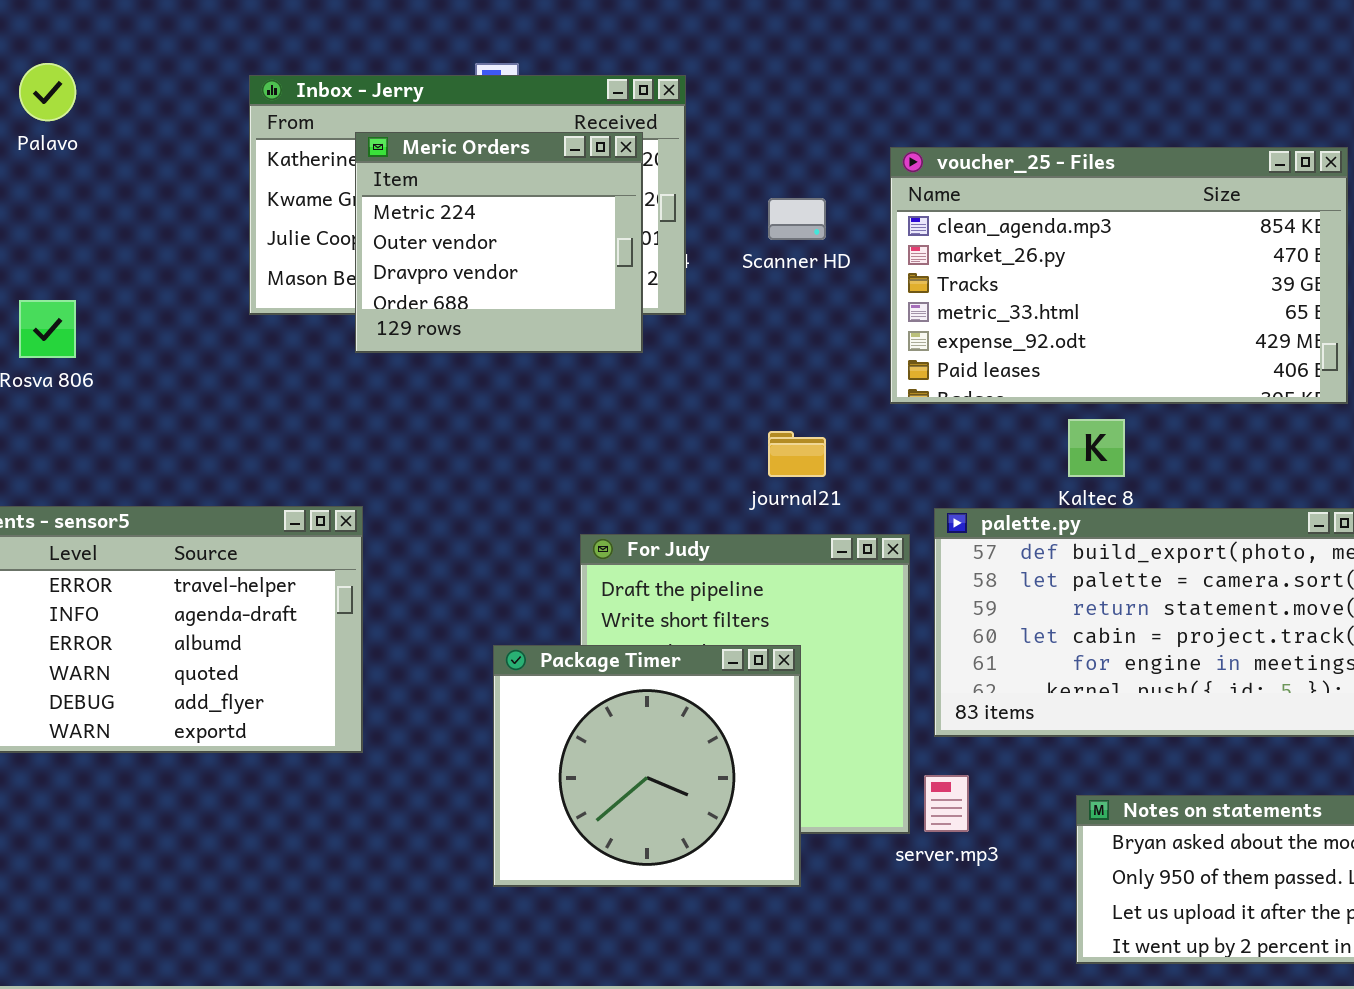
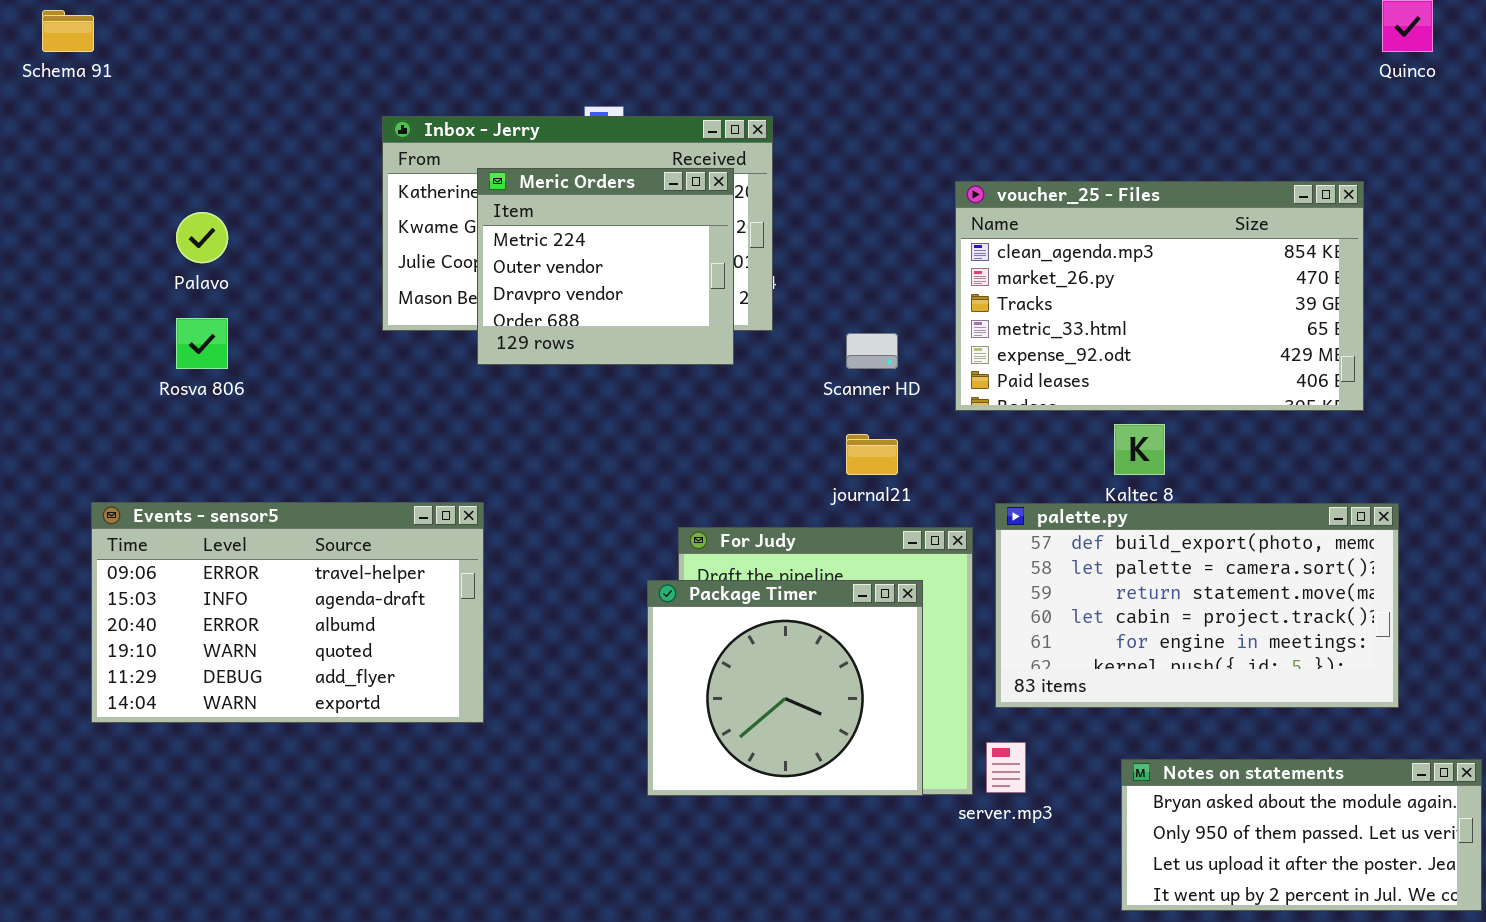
Palavo: [19,63,76,121] -> [176,212,228,263], moved
Scanner HD: [768,198,826,240] -> [846,333,898,369], moved
Package Timer: [493,645,801,887] -> [647,580,923,796], moved

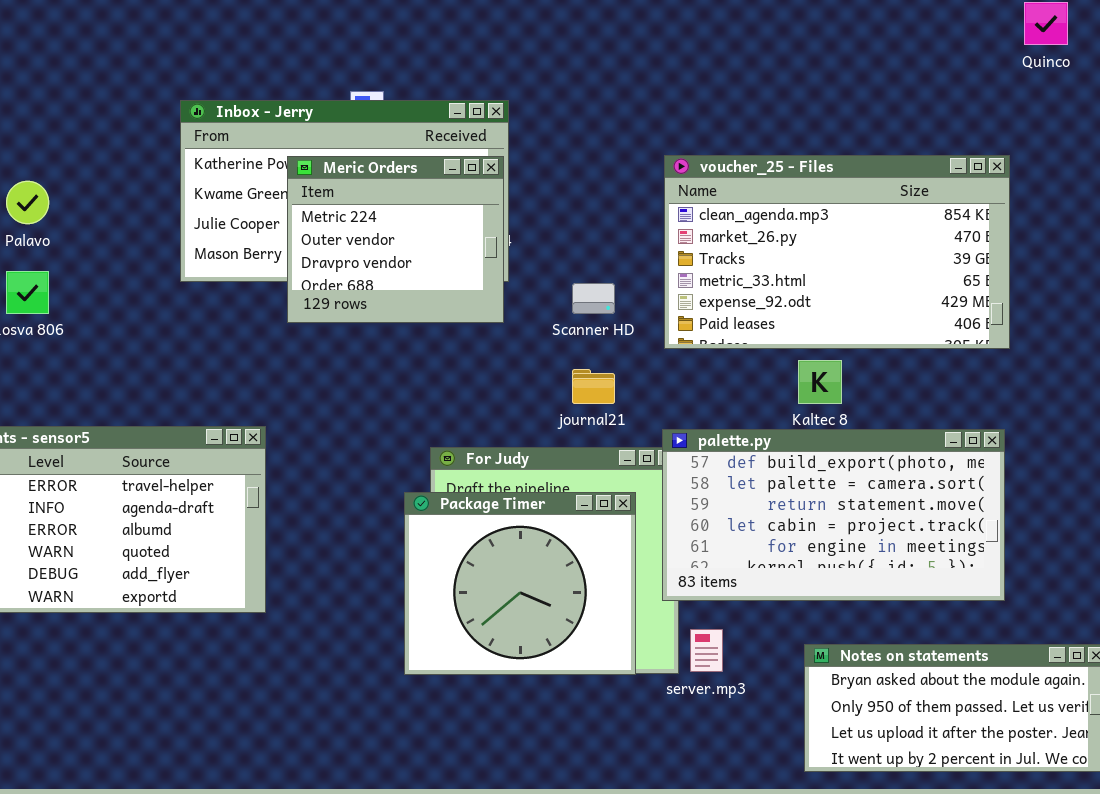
Meric Orders: [477,168,734,365] -> [287,156,504,323], moved
palette.py: [995,503,1399,708] -> [662,429,1005,601], moved

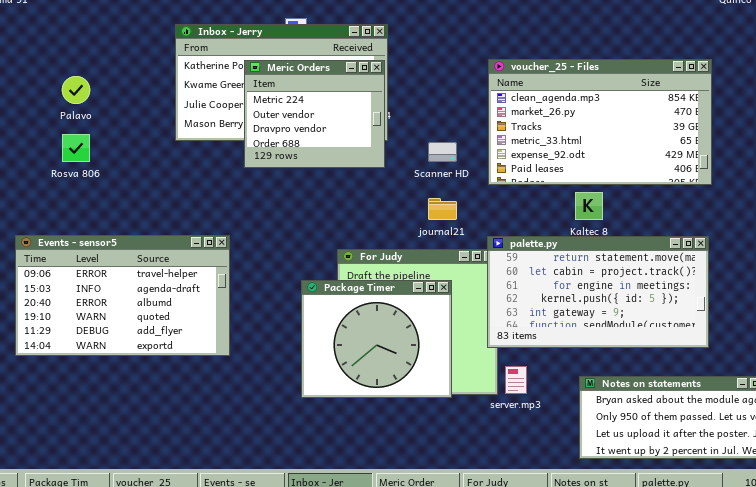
palette.py: [662,429,1005,601] -> [487,236,709,348], scrolled down 2 rows
Package Timer: [404,492,636,675] -> [301,280,452,398], moved

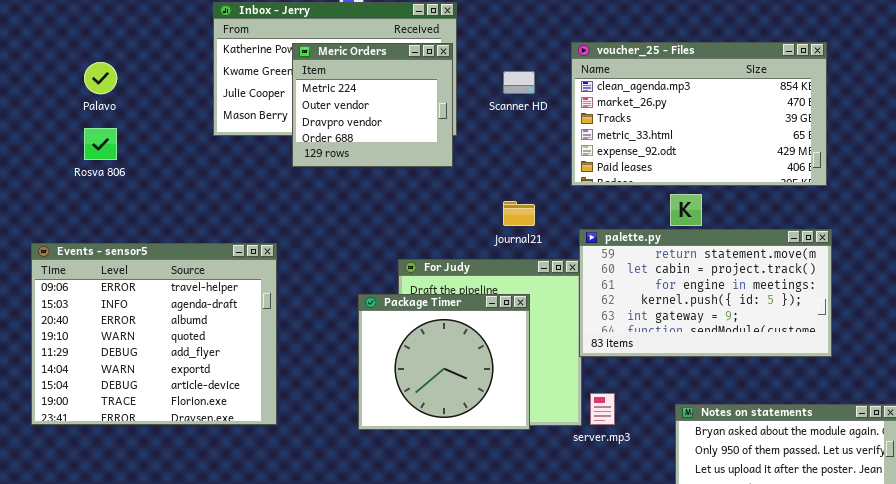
Scanner HD: [428,142,457,162] -> [503,71,535,94], moved
Events - sensor5: [15,235,230,356] -> [31,243,277,425], resized
palette.py: [487,236,709,348] -> [579,229,832,357], moved

